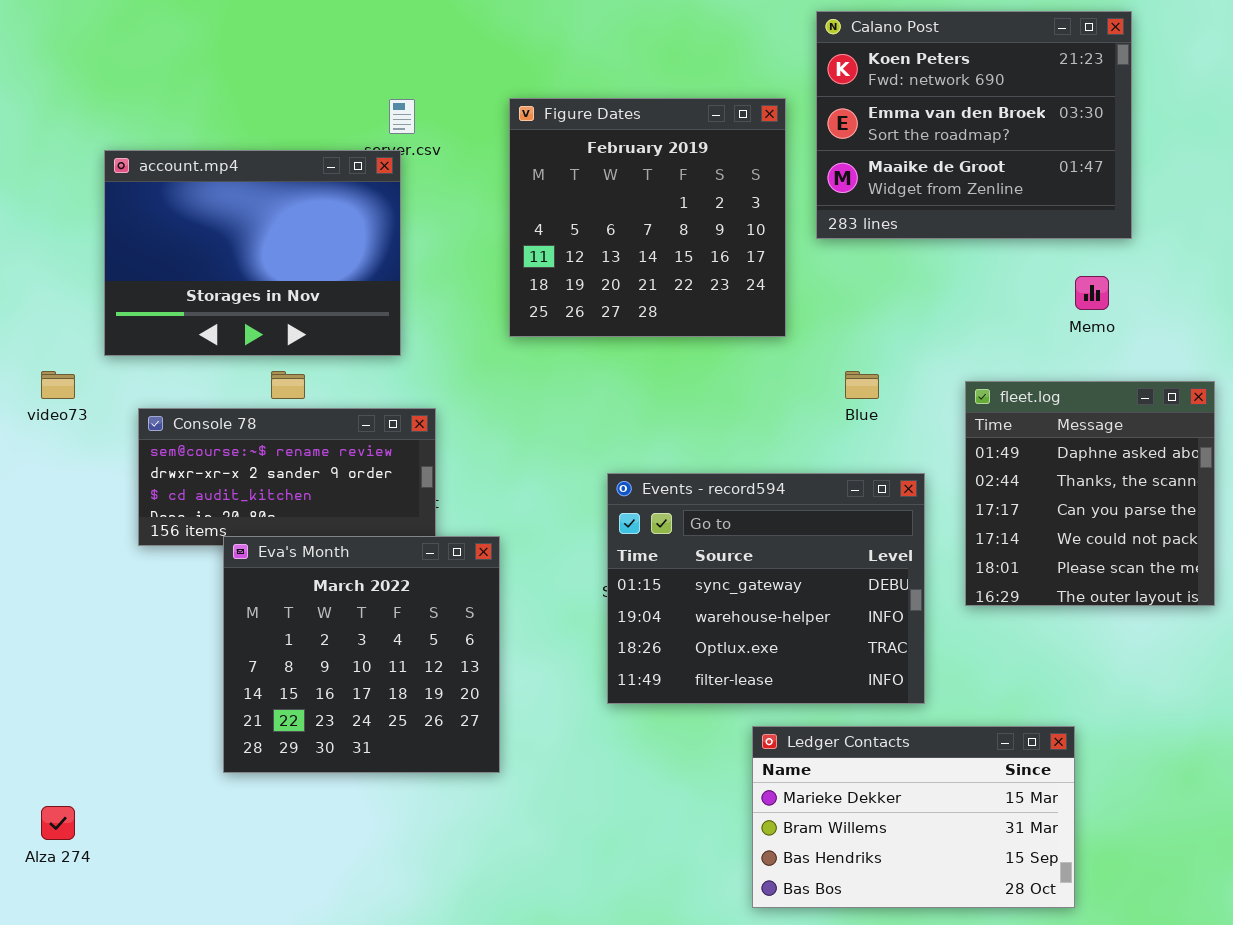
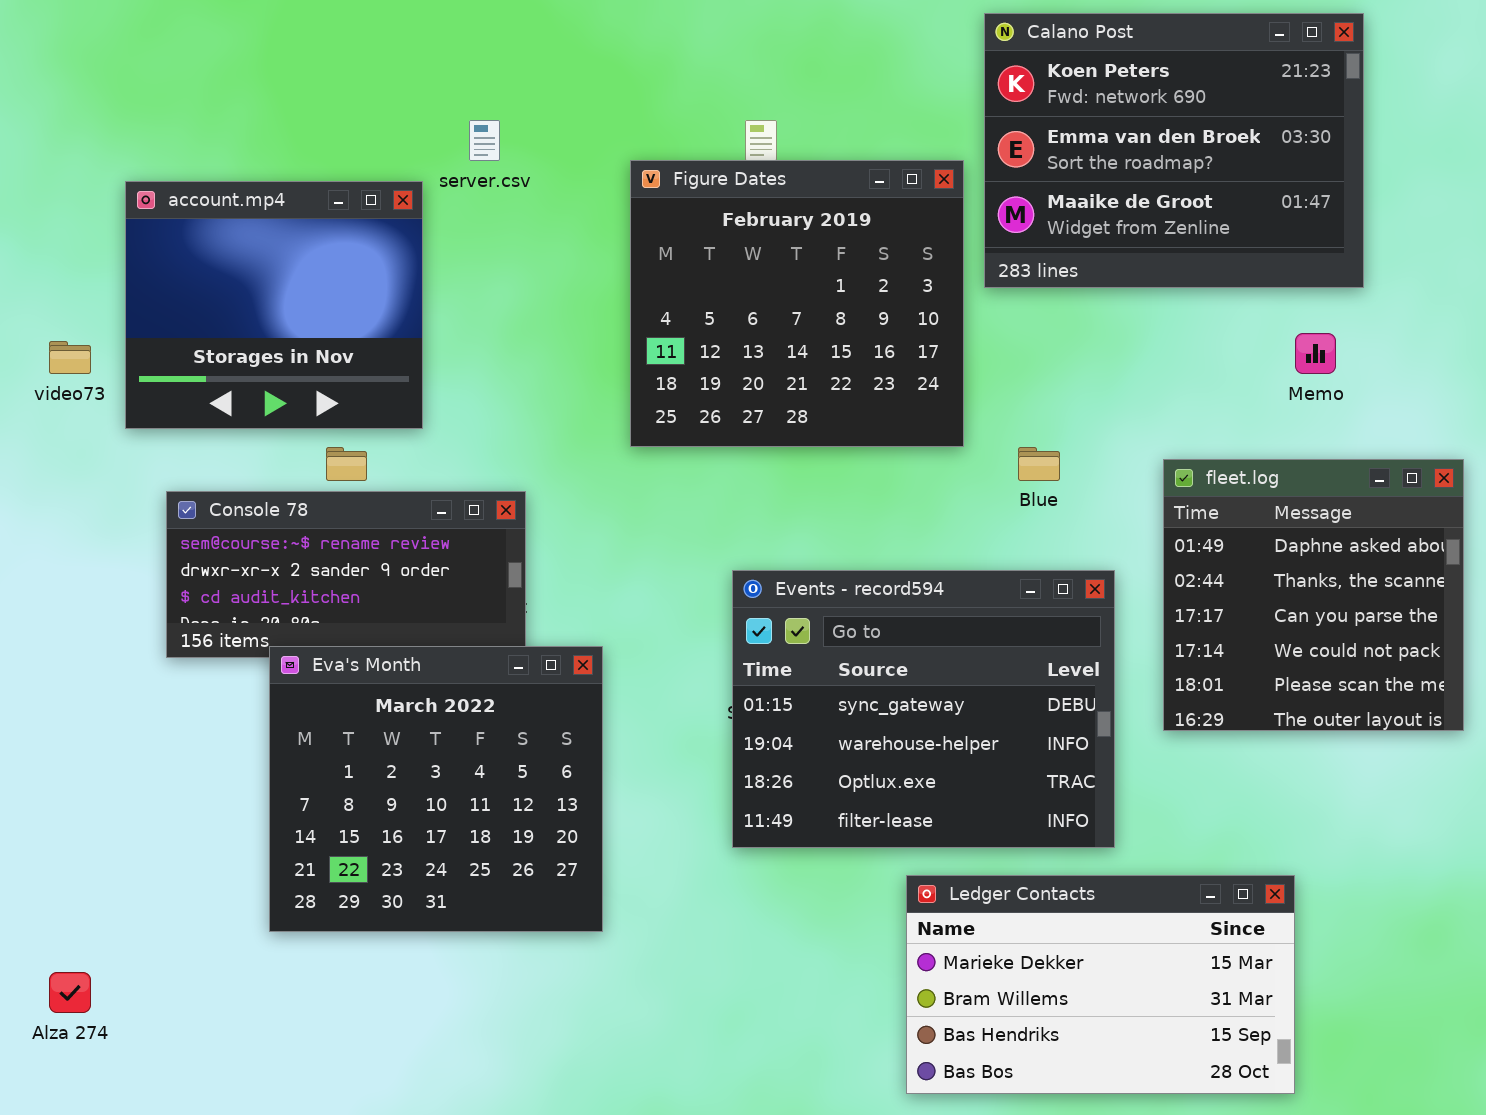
Figure Dates: [509,98,786,337] -> [630,160,964,447], moved
account.mp4: [104,150,401,356] -> [125,181,423,429], resized
video73: [41,371,75,399] -> [49,341,91,374], moved

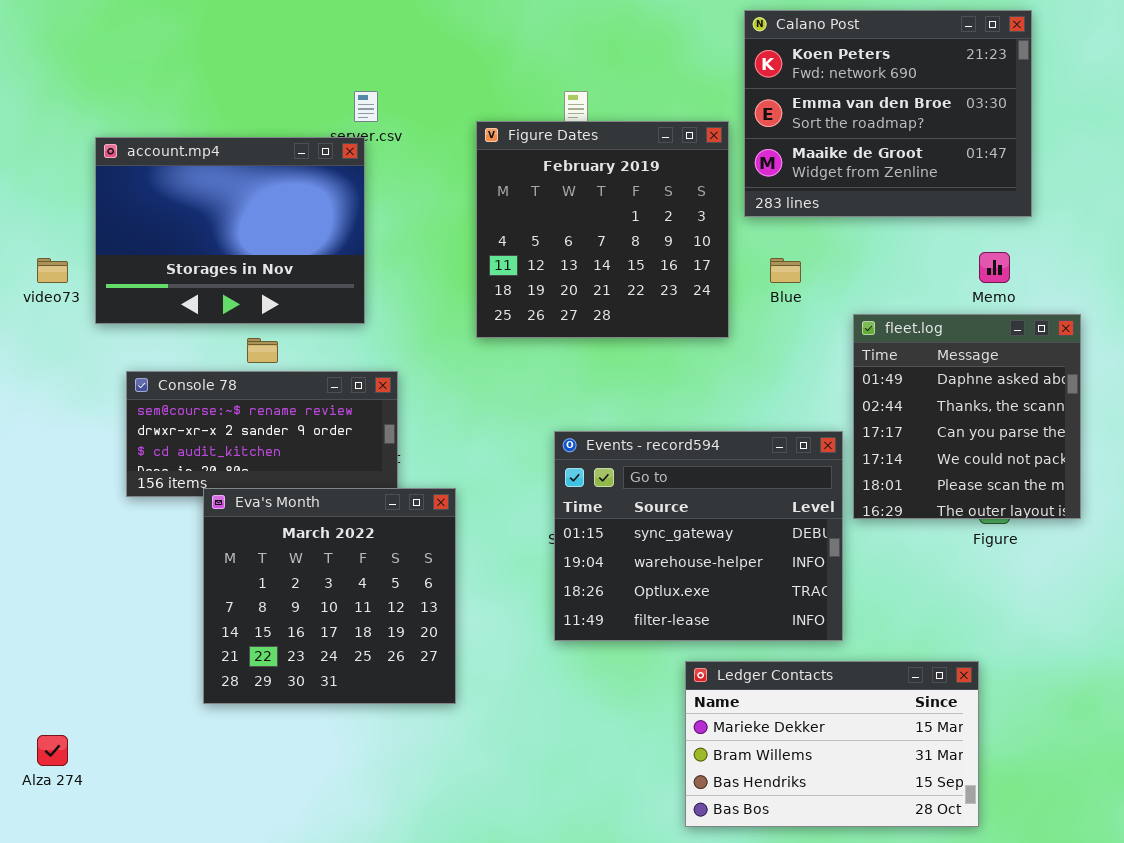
account.mp4: [125,181,423,429] -> [95,137,365,324], resized
Blue: [1018,447,1060,481] -> [770,258,801,283], moved
fleet.log: [1163,459,1464,731] -> [853,314,1081,519], moved

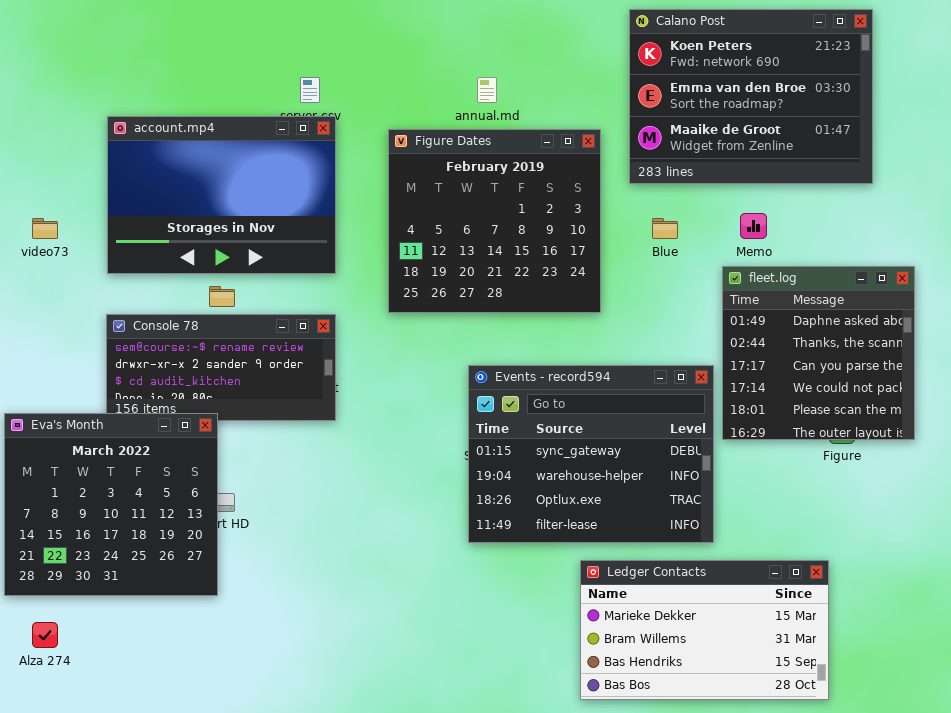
Figure Dates: [476,121,729,338] -> [388,129,601,313], moved
account.mp4: [95,137,365,324] -> [107,116,336,274], moved
Memo: [979,252,1010,283] -> [740,213,767,239], moved
Eva's Month: [203,488,456,704] -> [4,413,218,596], moved

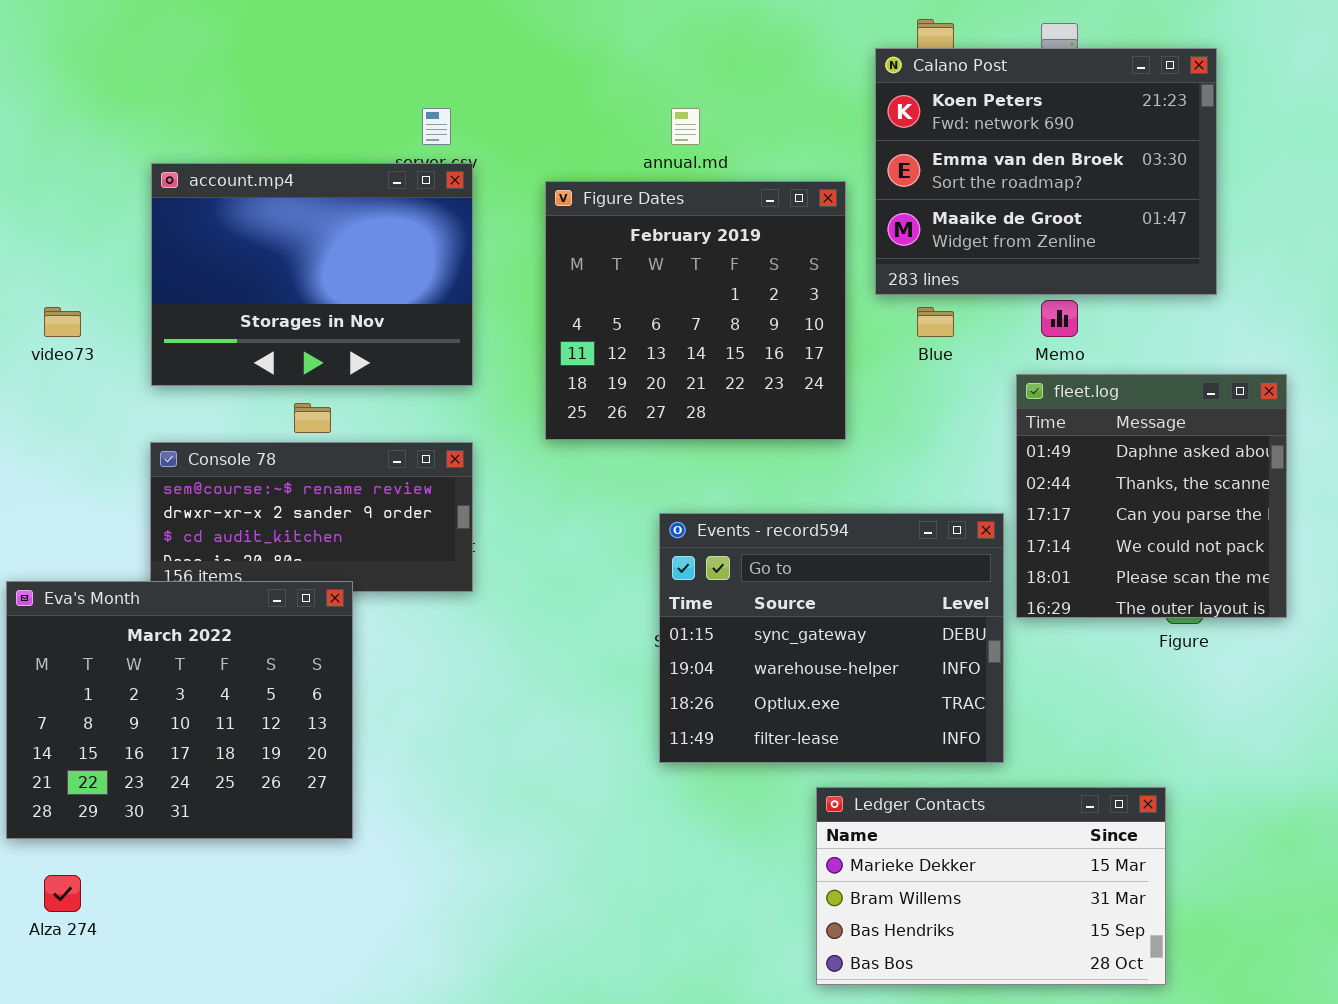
Calano Post: [629,9,873,184] -> [875,48,1217,295], moved
Eva's Month: [4,413,218,596] -> [6,581,353,839], resized

